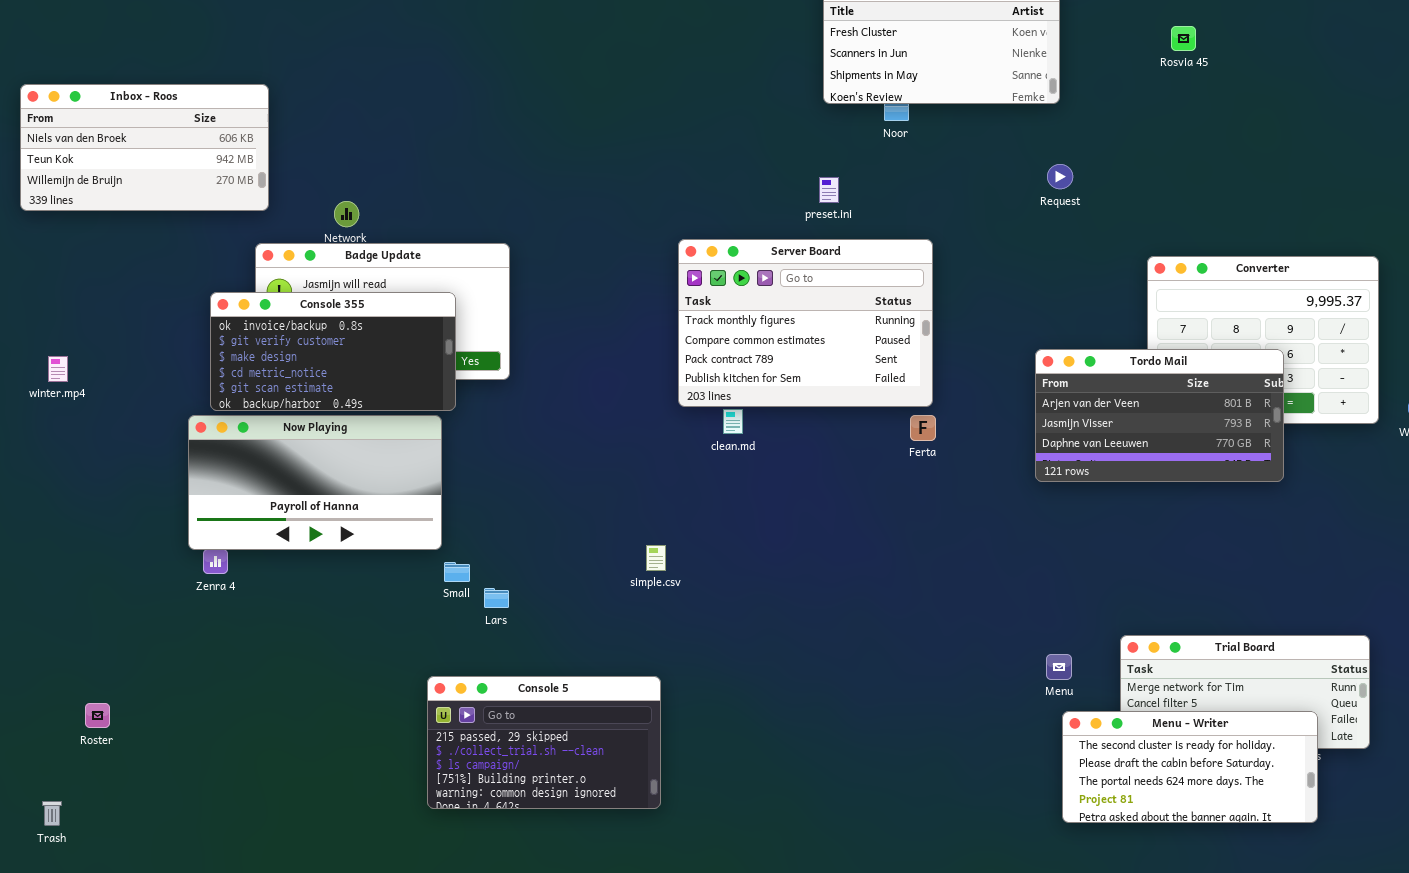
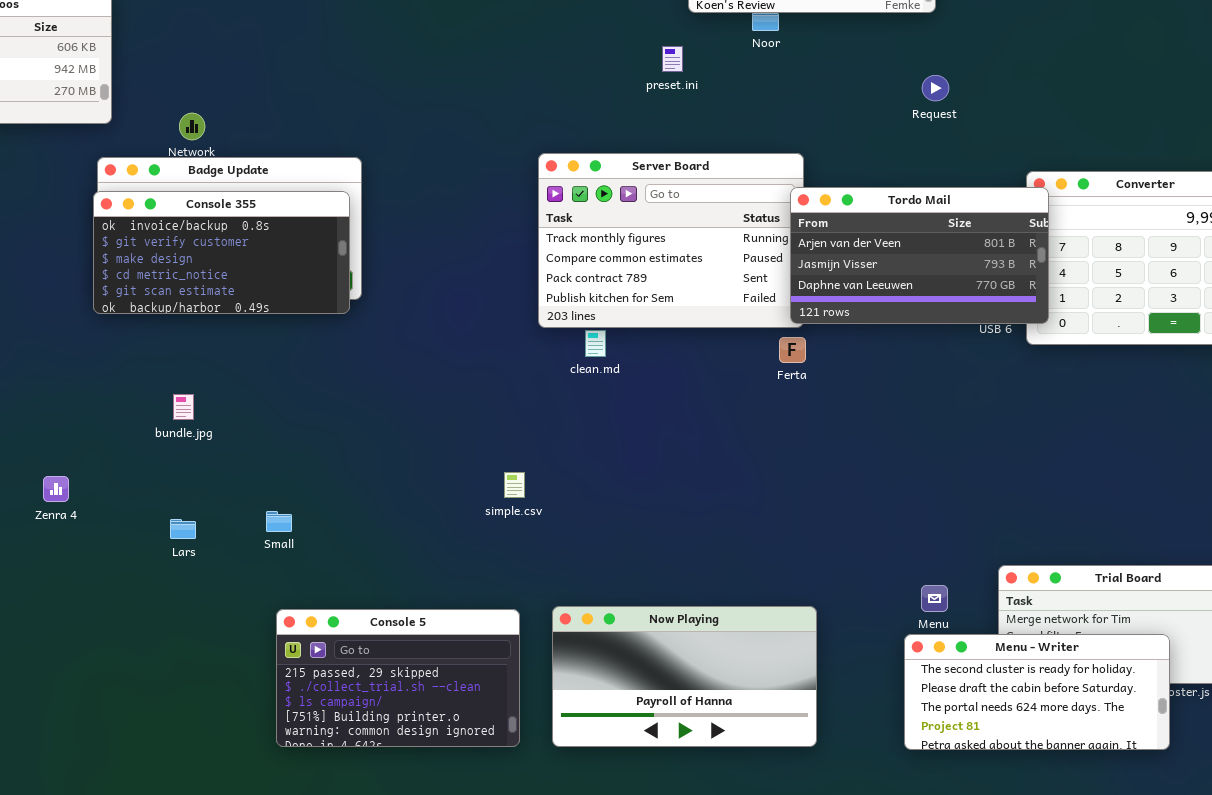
preset.ini: [819,177,839,203] -> [662,46,683,72], moved
Console 355: [210,292,456,411] -> [93,191,350,314], moved
Tordo Mail: [1035,349,1284,482] -> [790,187,1049,324], moved
Now Playing: [188,415,442,550] -> [552,606,817,747], moved
Small: [444,562,470,582] -> [266,511,292,532], moved
Lars: [484,588,509,608] -> [170,519,196,539], moved
Menu - Writer: [1062,711,1318,823] -> [904,634,1170,750], moved

